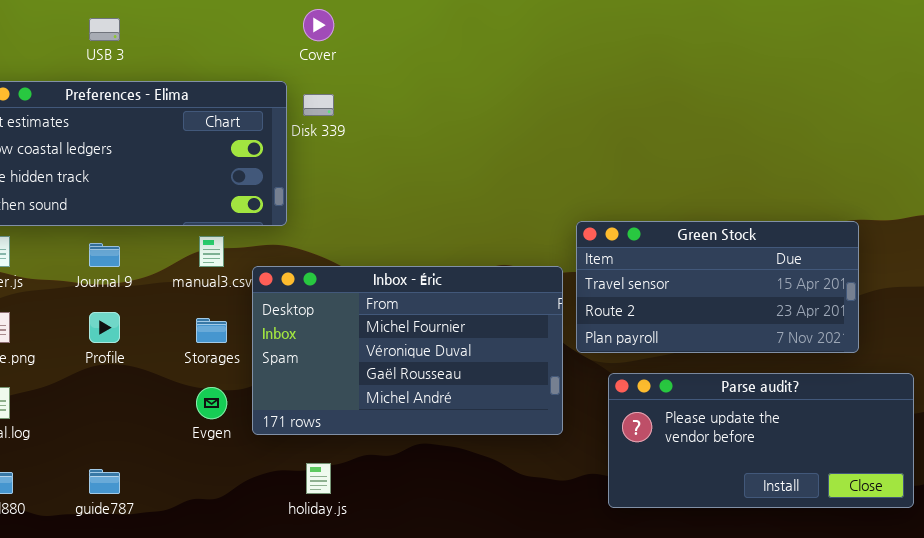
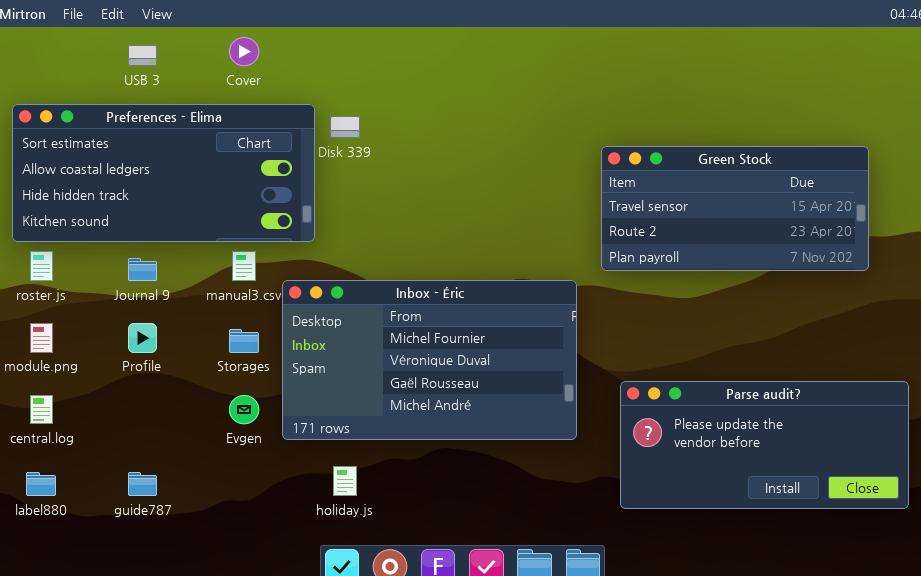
Cover: [303,9,334,41] -> [229,37,259,66], moved
Green Stock: [576,221,859,353] -> [601,146,869,271], moved

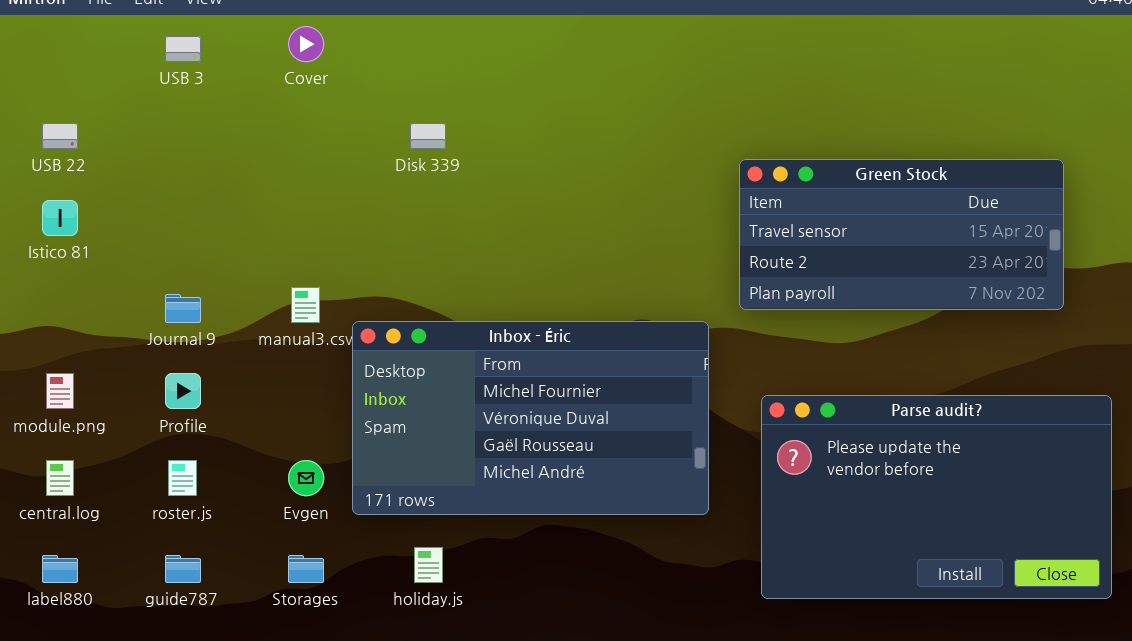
Preferences - Elima: [12,104,315,242] -> none, closed
roster.js: [30,251,53,281] -> [168,460,197,496], moved
Storages: [229,329,259,353] -> [288,555,324,583], moved
Parse audit?: [620,381,909,509] -> [761,395,1112,599], resized

